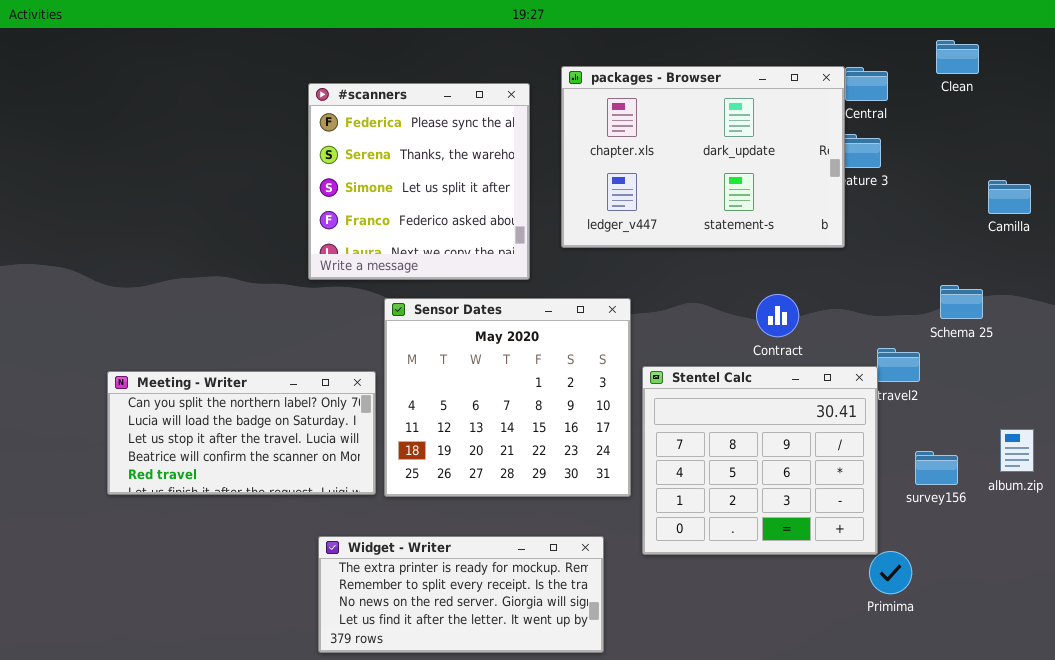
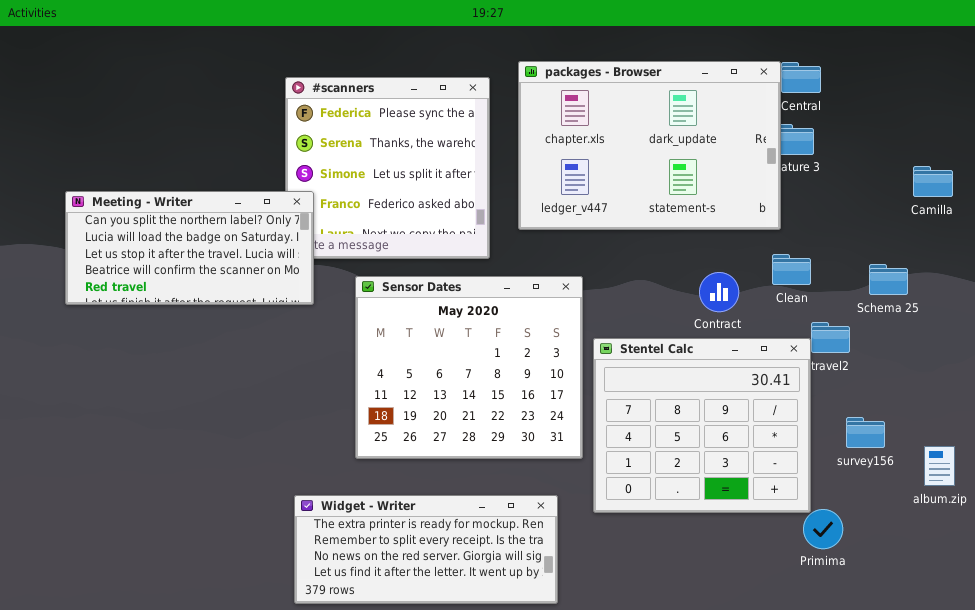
Clean: [936,40,979,74] -> [772,254,811,285], moved
Meeting - Writer: [107,371,376,495] -> [65,191,314,305], moved
album.zip: [1000,429,1034,472] -> [924,446,955,486], moved

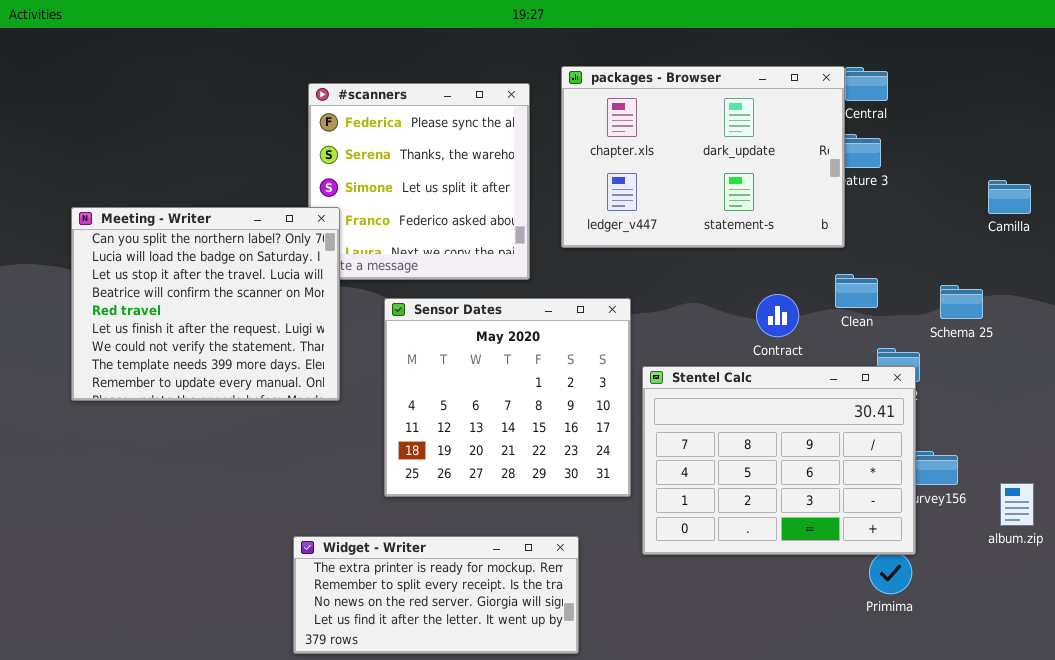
Meeting - Writer: [65,191,314,305] -> [71,207,340,401], resized
Stentel Calc: [593,338,811,513] -> [642,366,916,555], resized
Widget - Writer: [294,495,558,604] -> [293,536,579,654], moved

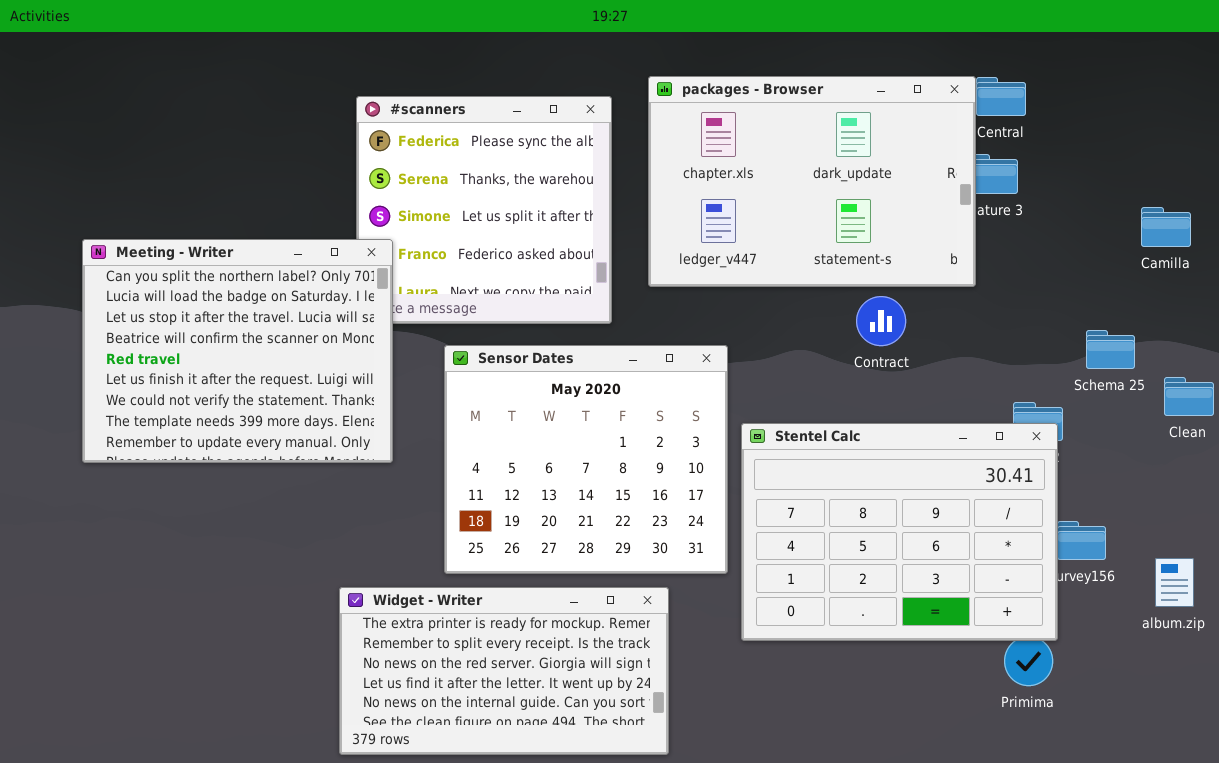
Clean: [835,274,878,308] -> [1164,377,1214,416], moved
Contract: [756,294,799,337] -> [856,296,906,346], moved
Widget - Writer: [293,536,579,654] -> [339,587,669,755], resized

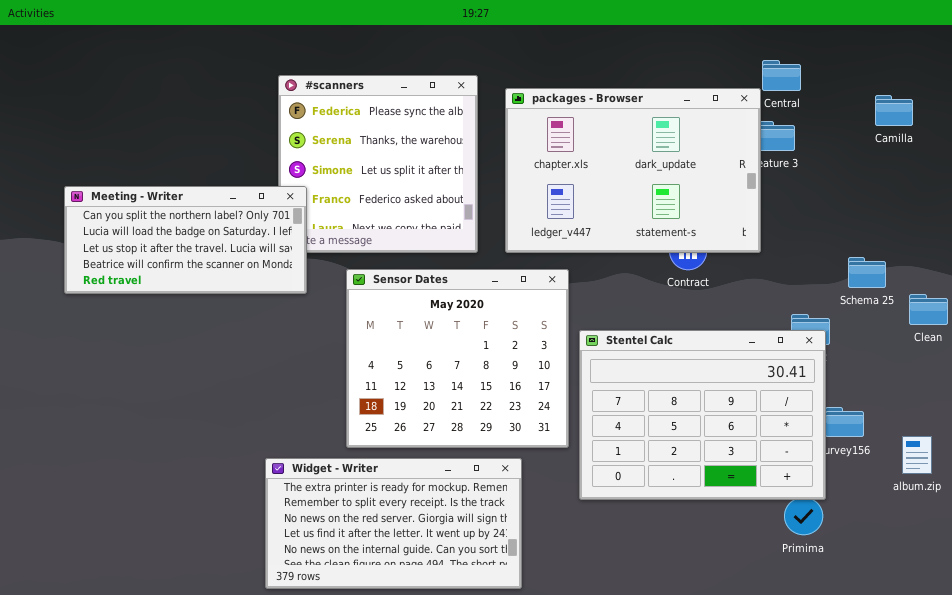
packages - Browser: [648,76,976,287] -> [505,88,761,253], moved
Camilla: [1141,207,1191,247] -> [875,95,913,126], moved
Meeting - Writer: [82,239,393,463] -> [64,186,307,294], resized

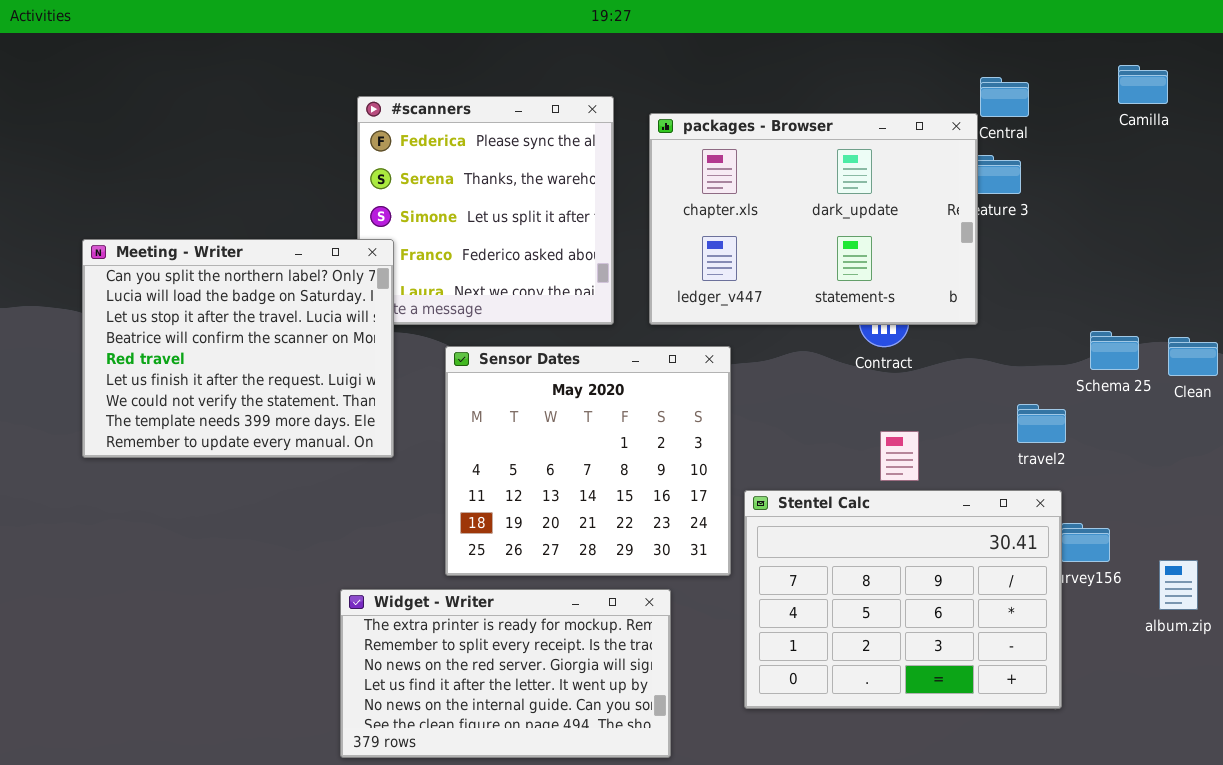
Camilla: [875,95,913,126] -> [1118,65,1168,104], moved
Meeting - Writer: [64,186,307,294] -> [82,239,394,458], resized
Clean: [909,294,948,325] -> [1168,337,1218,376], moved
Stentel Calc: [579,330,826,500] -> [744,490,1062,709], moved

